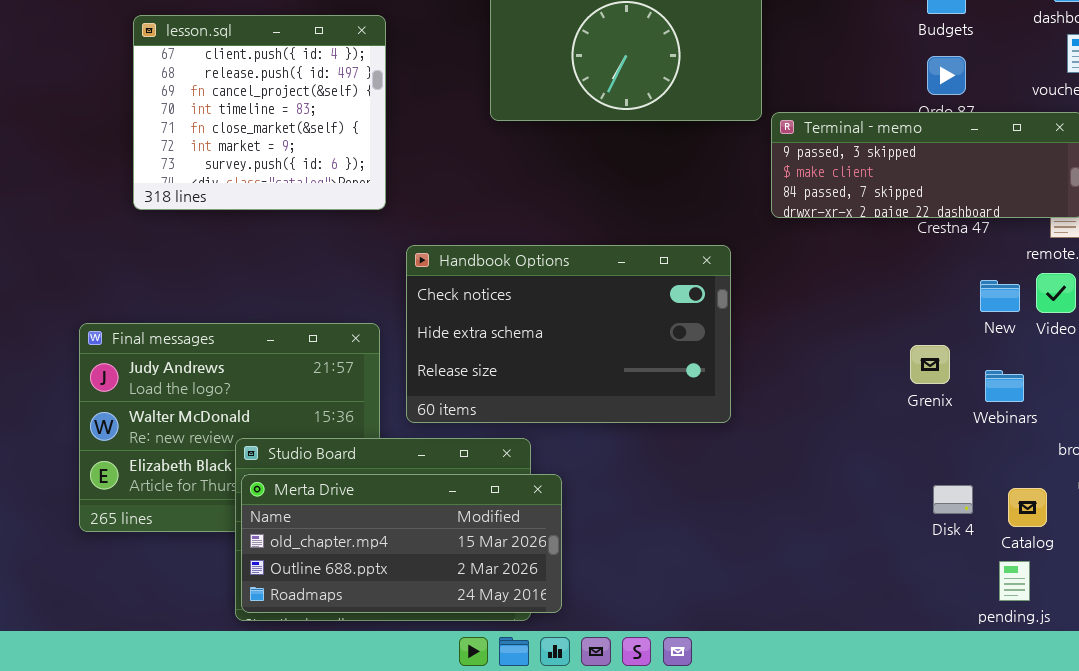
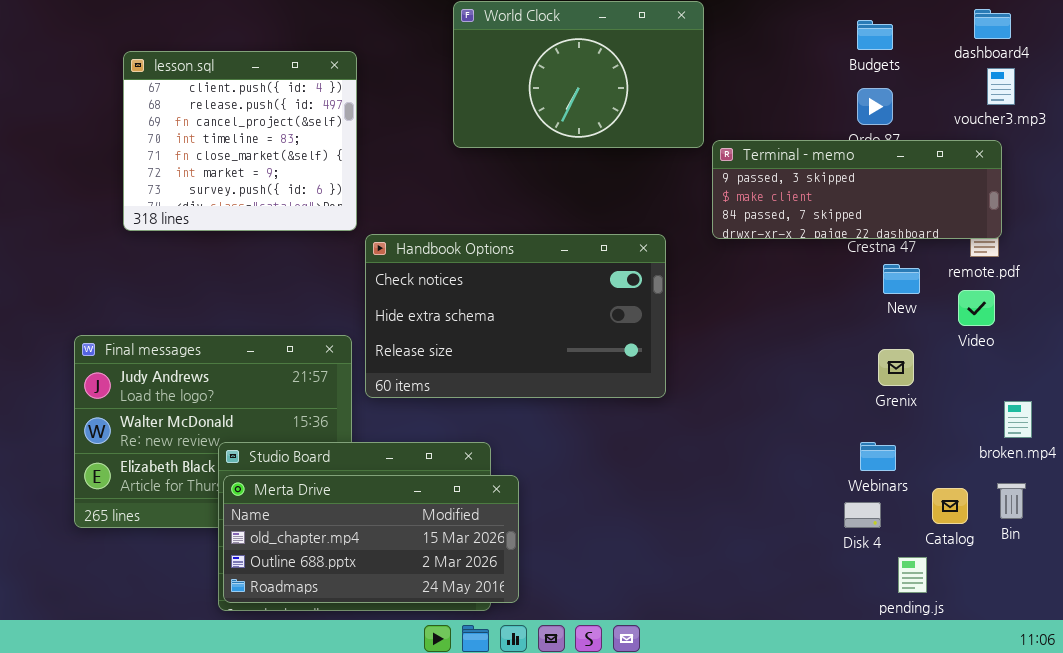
Handbook Options: [406,245,731,423] -> [365,234,666,398], moved
New: [980,280,1020,312] -> [883,264,920,294], moved
Grenix: [910,345,950,384] -> [878,349,914,386], moved
Webinars: [985,370,1024,402] -> [860,442,896,471], moved
Disk 4: [933,485,973,514] -> [844,502,881,528], moved
pending.js: [999,561,1030,601] -> [898,557,927,593], moved

